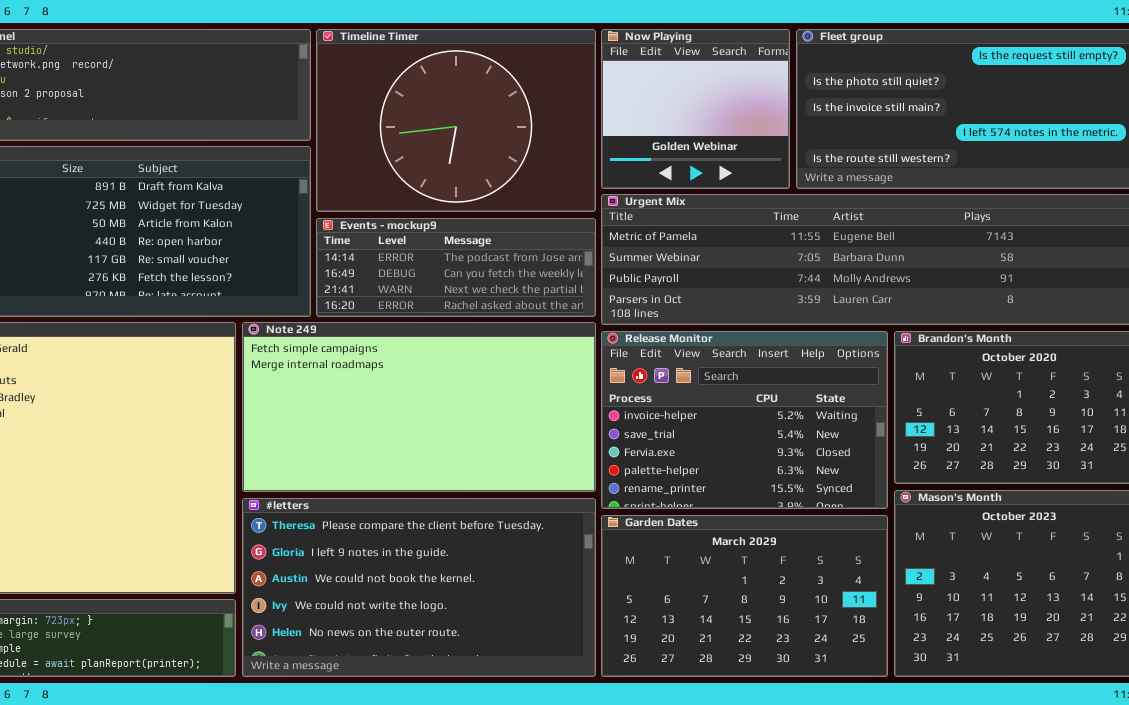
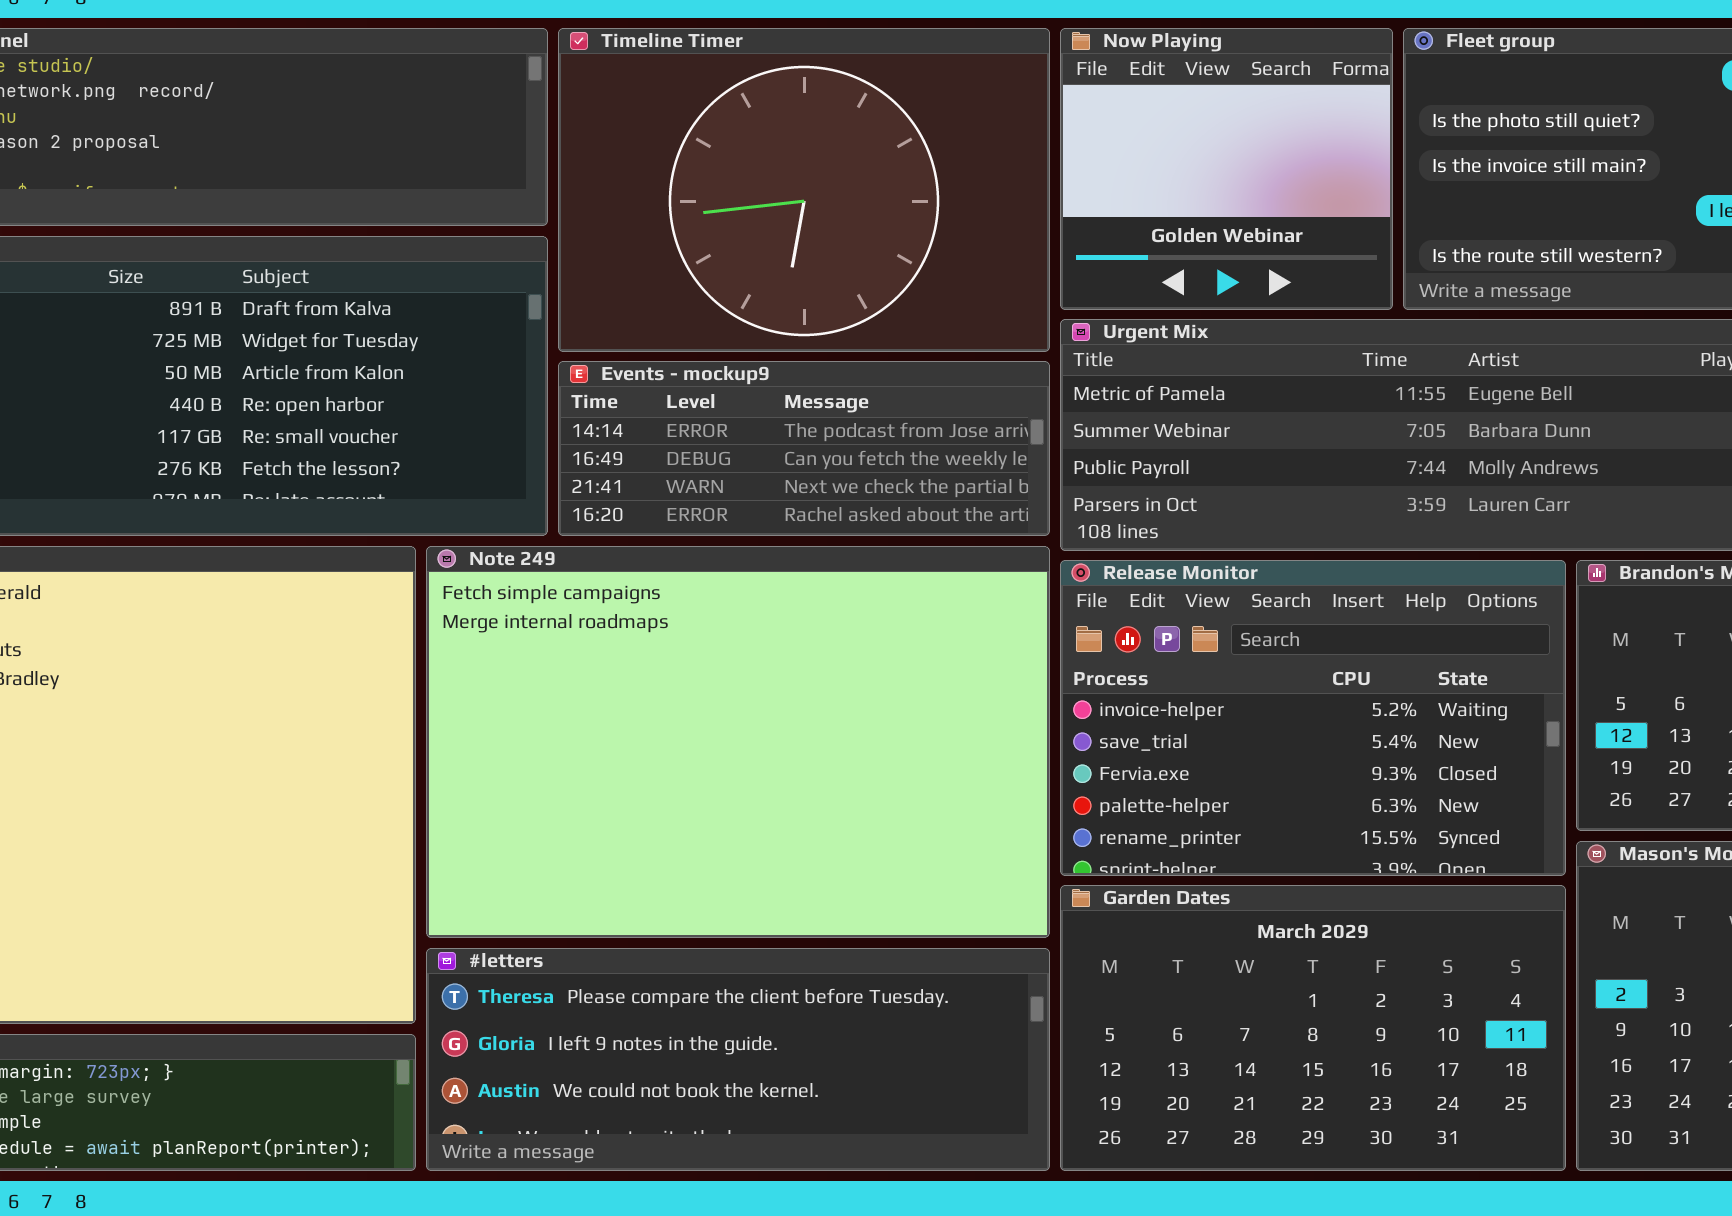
Note 249: [242,322,596,492] -> [426,546,1050,938], resized
#letters: [242,498,596,677] -> [426,948,1050,1171], resized

